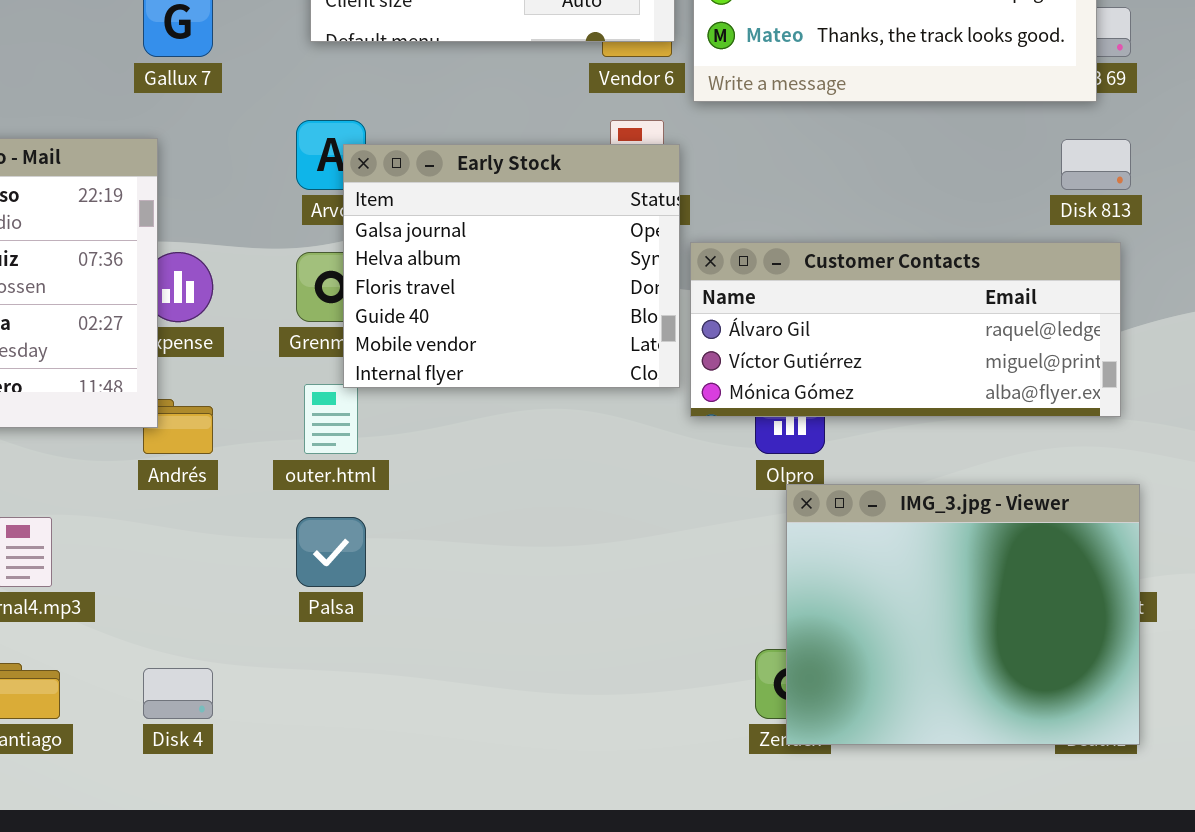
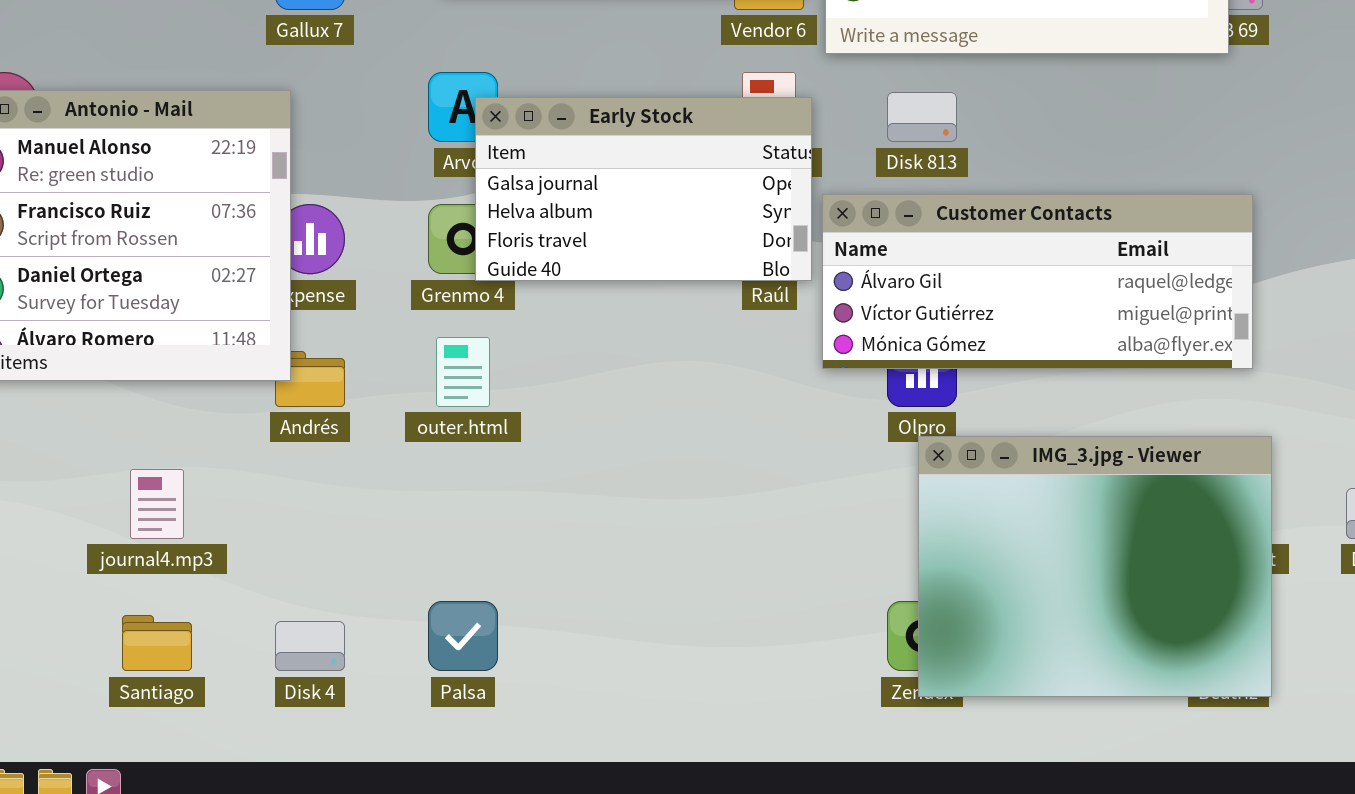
Disk 813: [1061,139,1131,190] -> [887,92,957,142], moved
Early Stock: [343,144,680,388] -> [475,97,812,281], resized
Palsa: [296,517,366,587] -> [428,601,498,671], moved

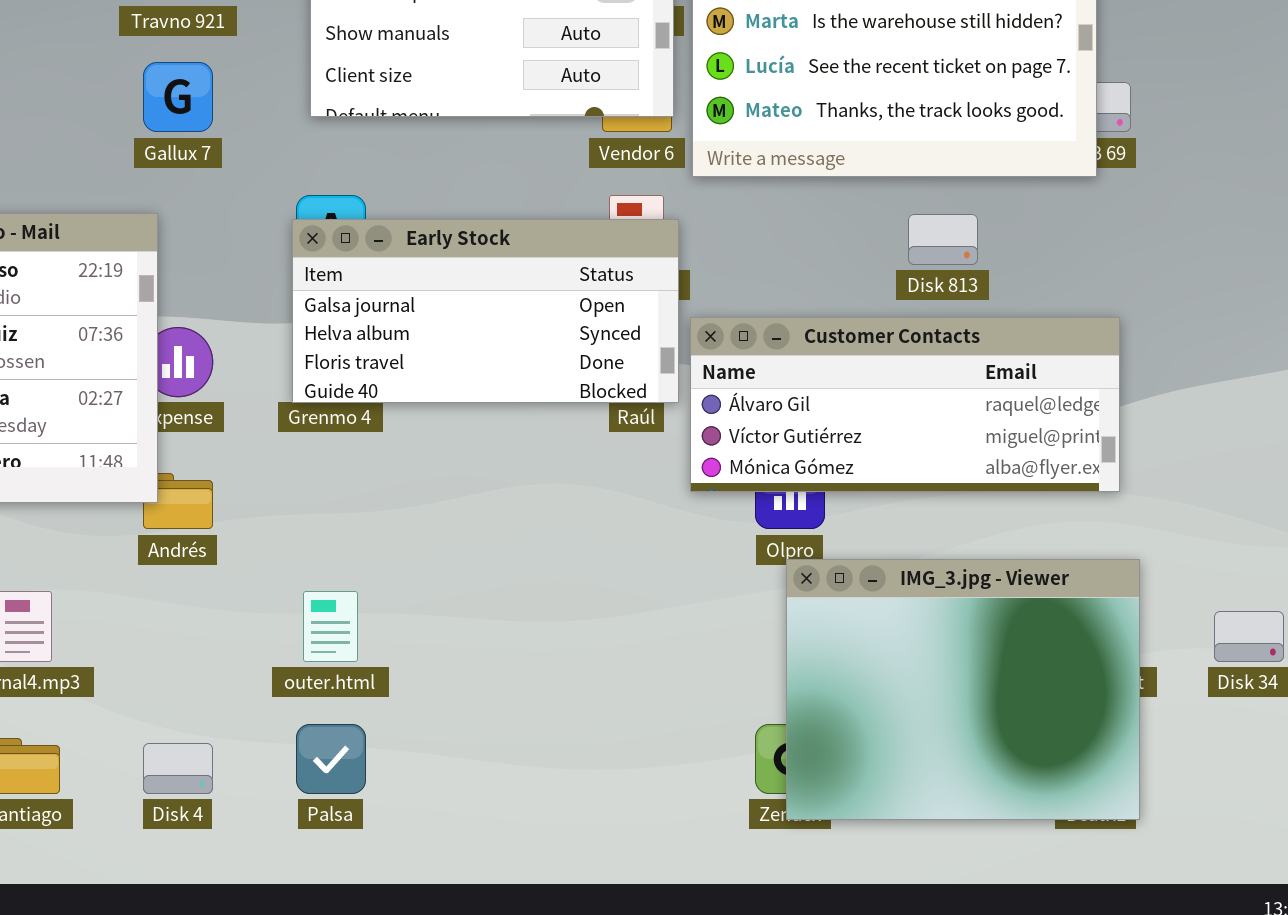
Disk 813: [887,92,957,142] -> [908,214,978,265], moved
Early Stock: [475,97,812,281] -> [292,219,679,403], resized
outer.html: [436,337,490,407] -> [303,591,358,662], moved

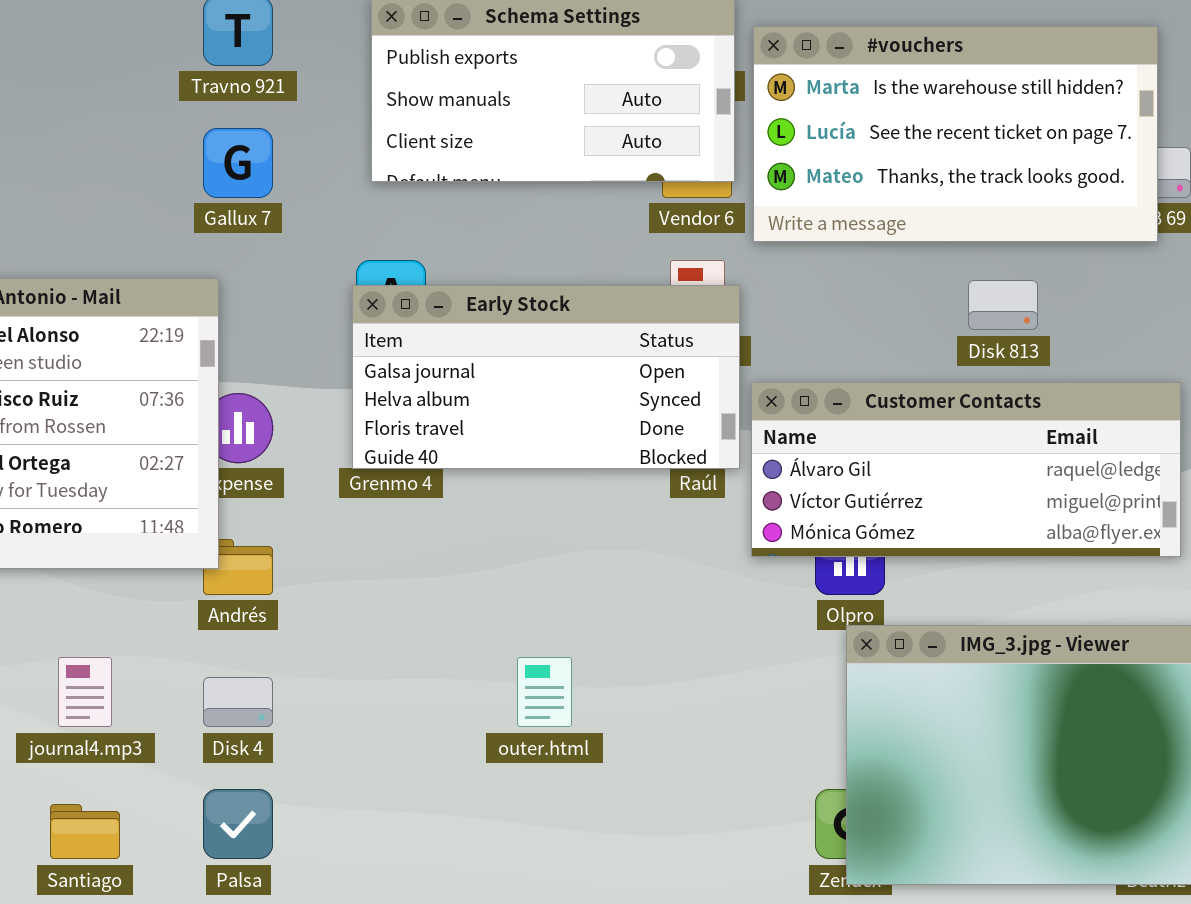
outer.html: [303,591,358,662] -> [517,657,572,727], moved
Palsa: [296,724,366,794] -> [203,789,273,859], moved
Disk 4: [143,743,213,794] -> [203,677,273,727], moved

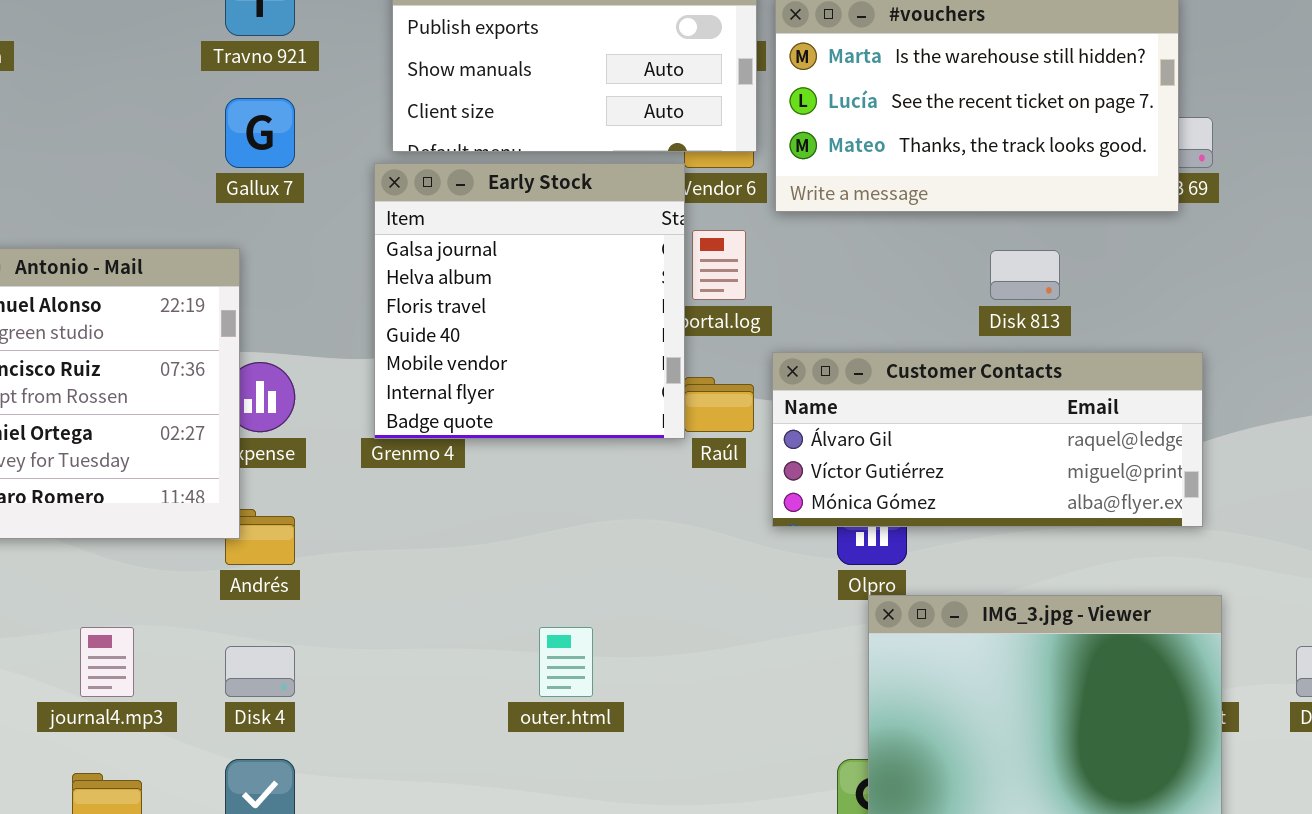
Early Stock: [352,285,740,469] -> [374,163,685,439], resized

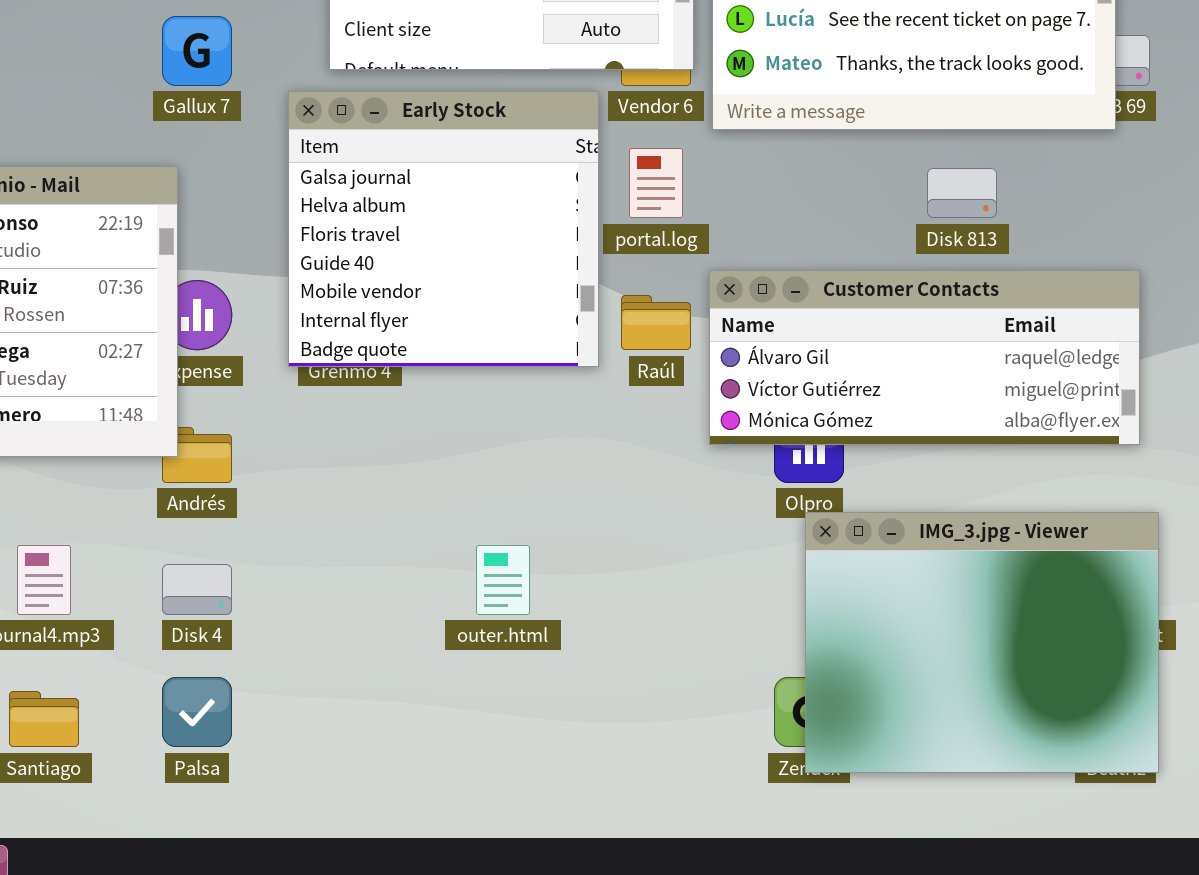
Early Stock: [374,163,685,439] -> [288,91,599,367], moved

